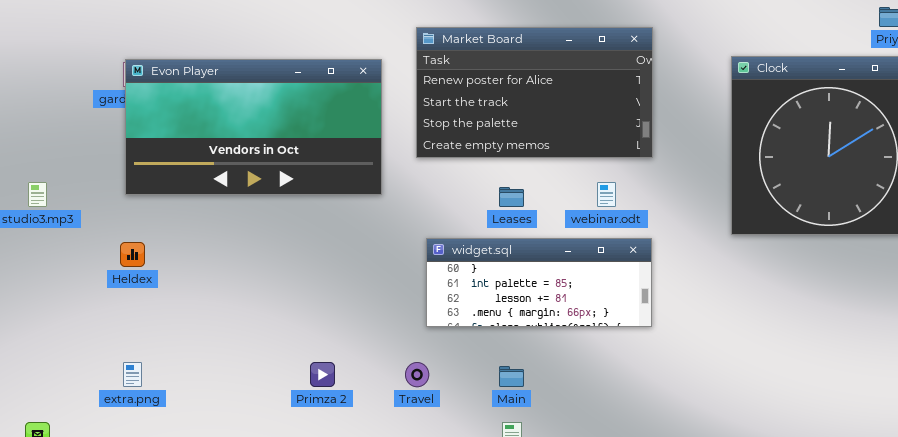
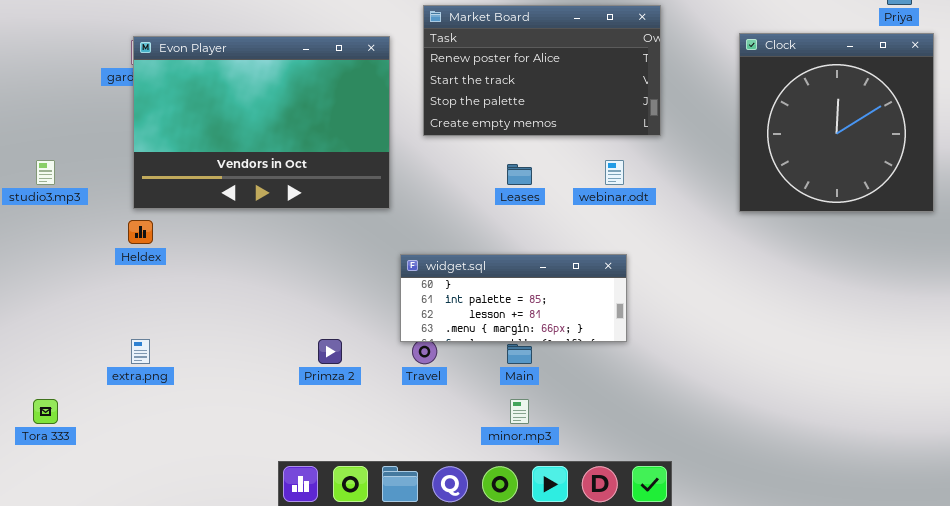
Evon Player: [125,59,382,195] -> [133,36,390,209], resized
widget.sql: [426,238,652,327] -> [400,254,627,342], moved

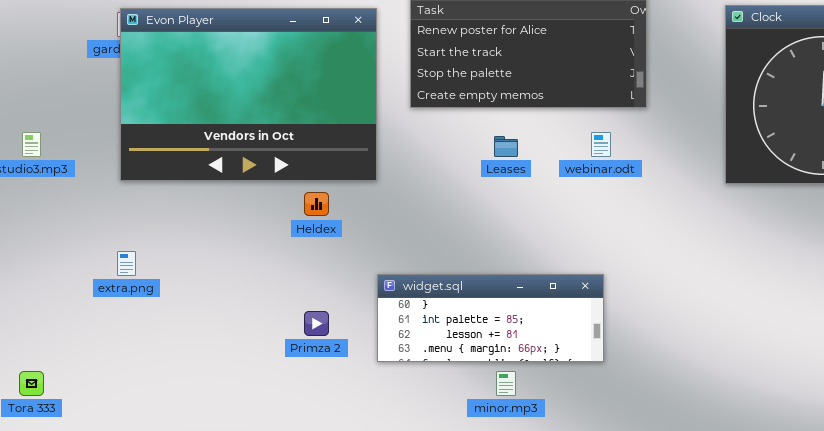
Heldex: [128,220,153,244] -> [304,192,329,216], moved
widget.sql: [400,254,627,342] -> [377,274,604,362], moved
extra.png: [131,339,150,364] -> [117,251,136,276], moved

